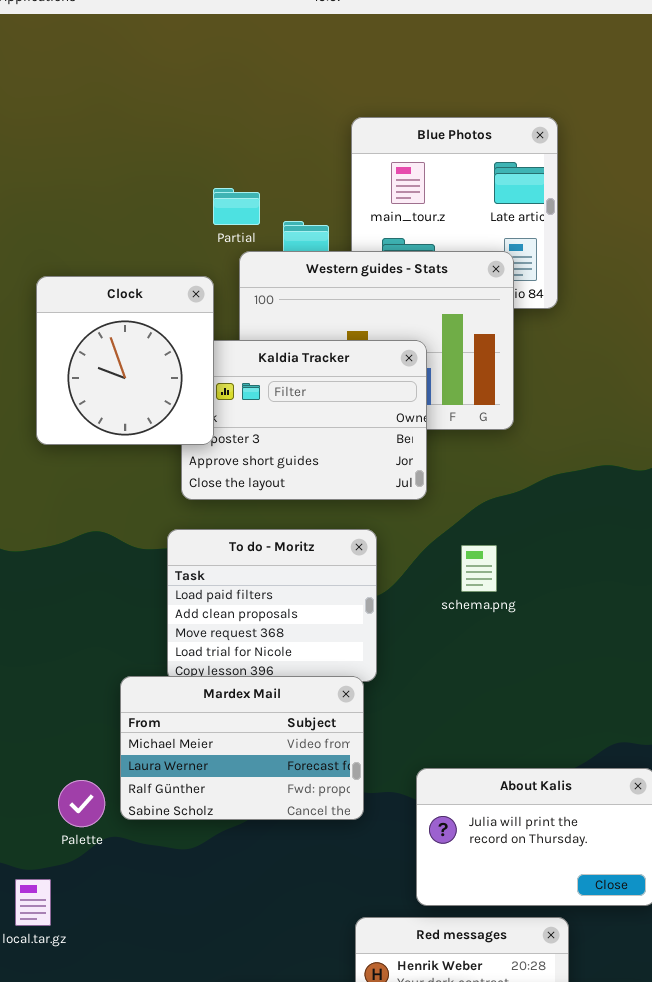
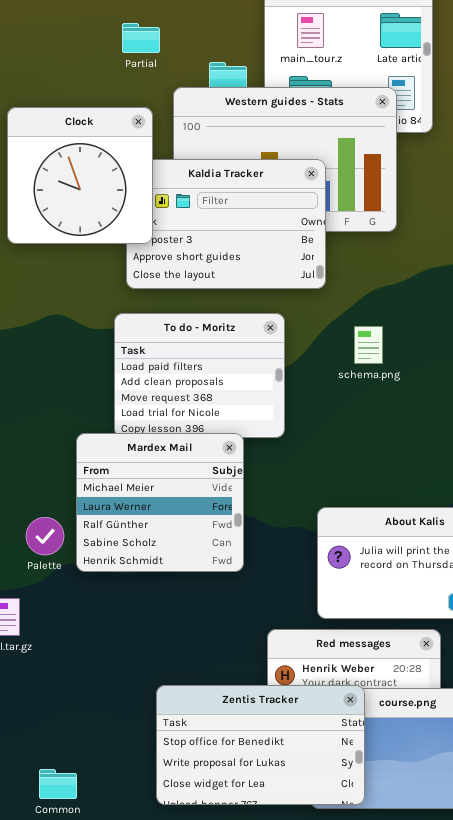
Partial: [213,188,260,225] -> [122,23,160,53], moved
Mardex Mail: [120,676,364,820] -> [76,433,244,572], resized

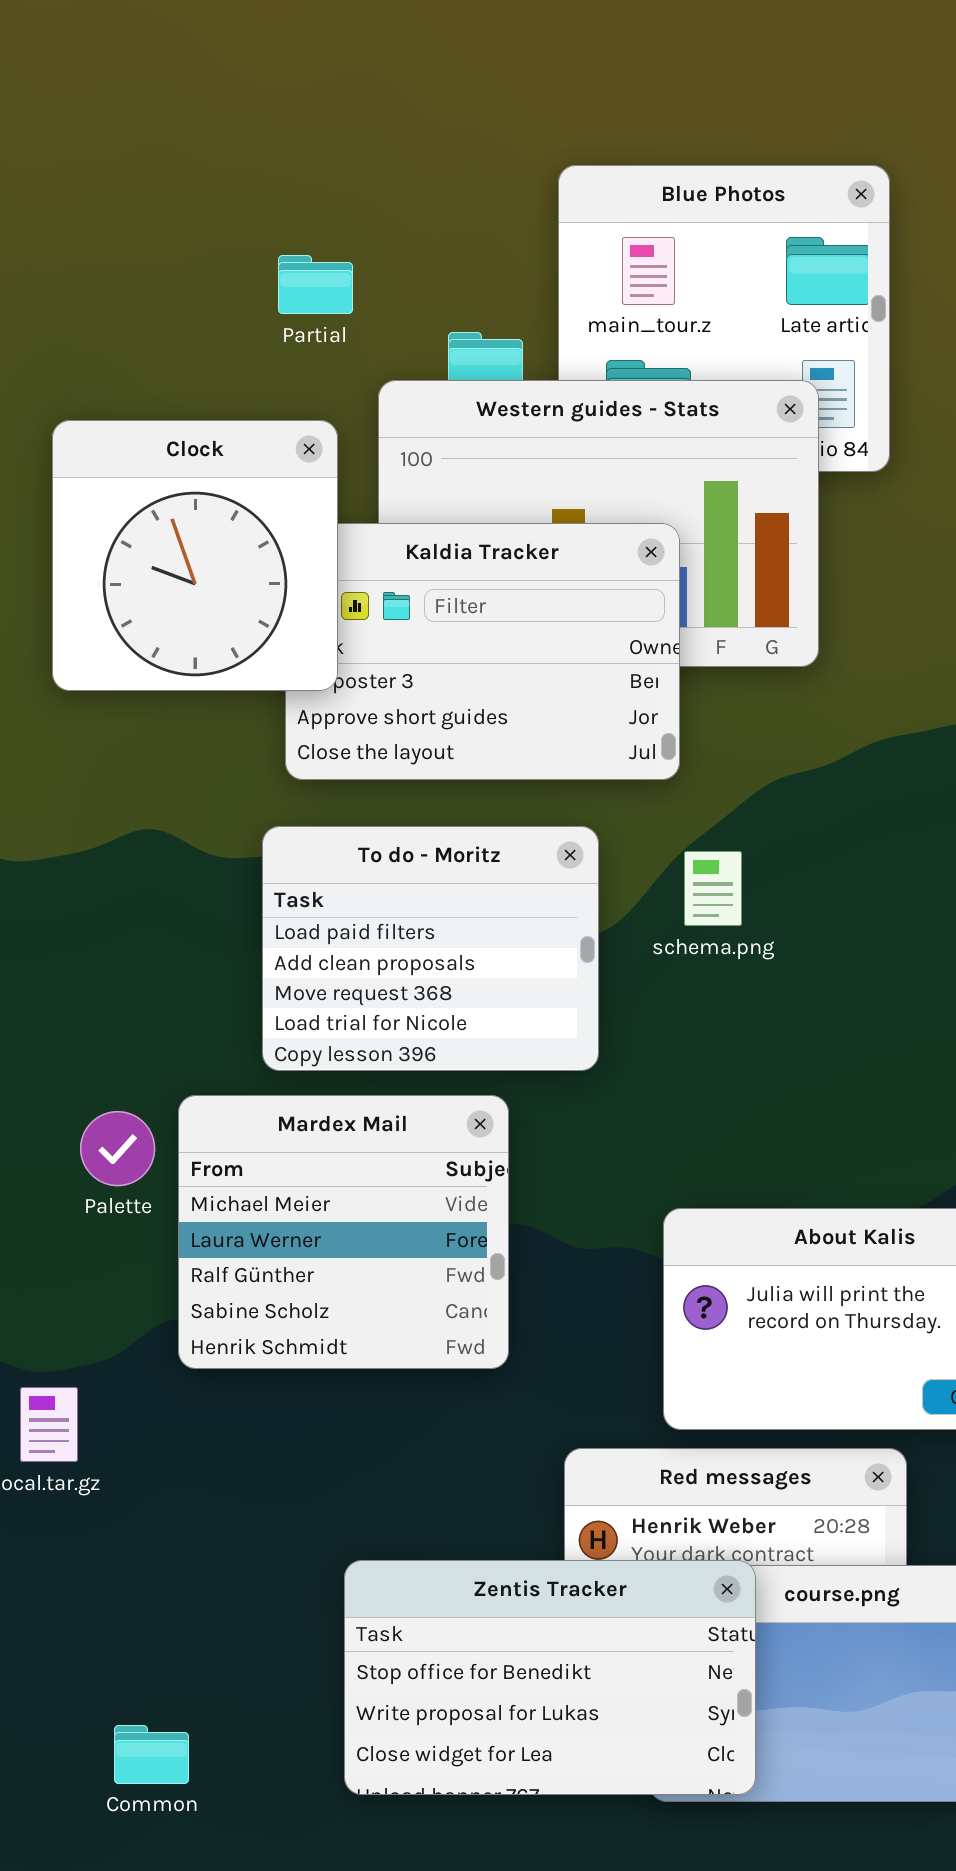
schema.png: [354,326,383,364] -> [684,851,742,926], moved
Mardex Mail: [76,433,244,572] -> [178,1095,509,1369], moved
Palette: [26,517,64,555] -> [80,1111,155,1186], moved

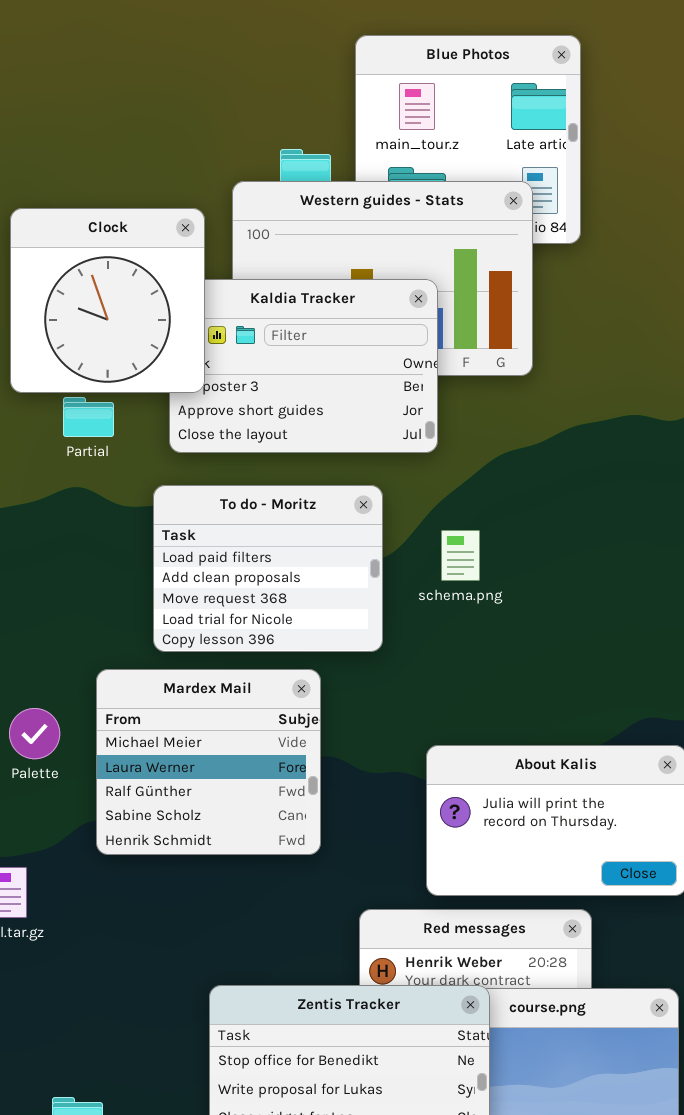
Partial: [278,255,353,314] -> [63,397,114,437], moved
schema.png: [684,851,742,926] -> [441,530,480,581], moved
Palette: [80,1111,155,1186] -> [9,708,60,759], moved

